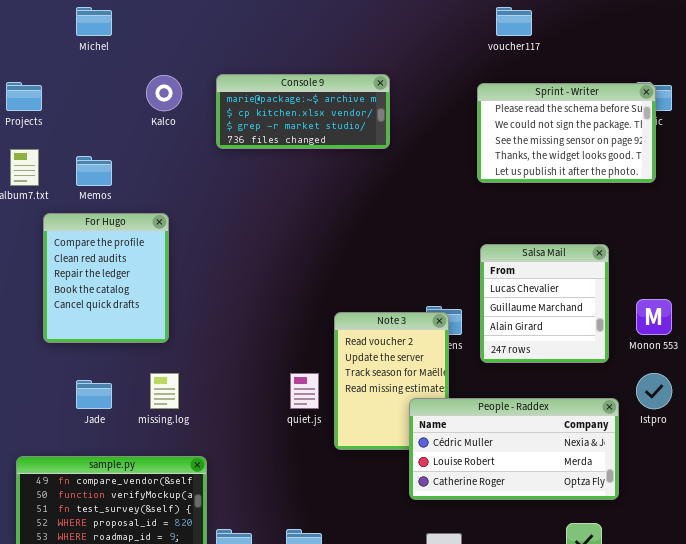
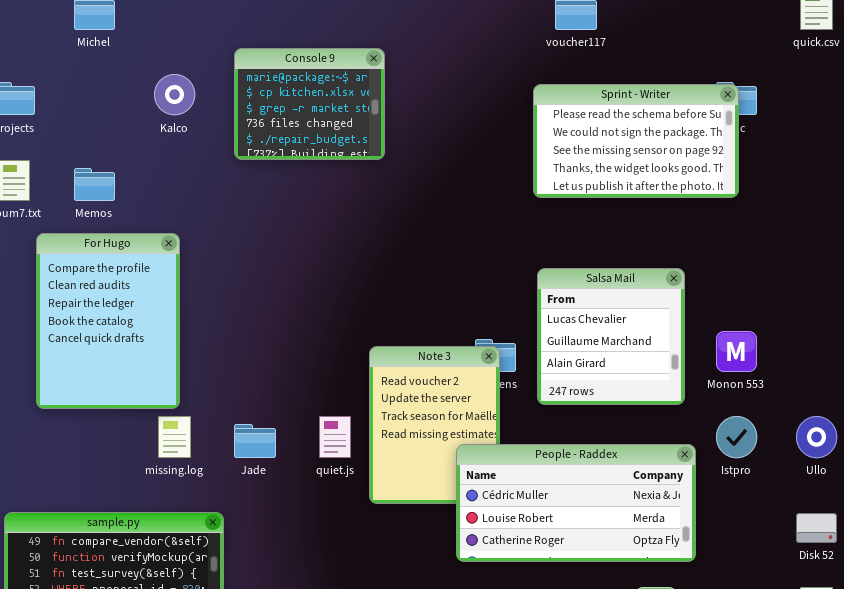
Console 9: [216,74,390,149] -> [234,48,385,160], resized
For Hugo: [43,213,169,343] -> [36,233,180,409], resized
Jade: [76,380,112,409] -> [234,424,276,458], moved

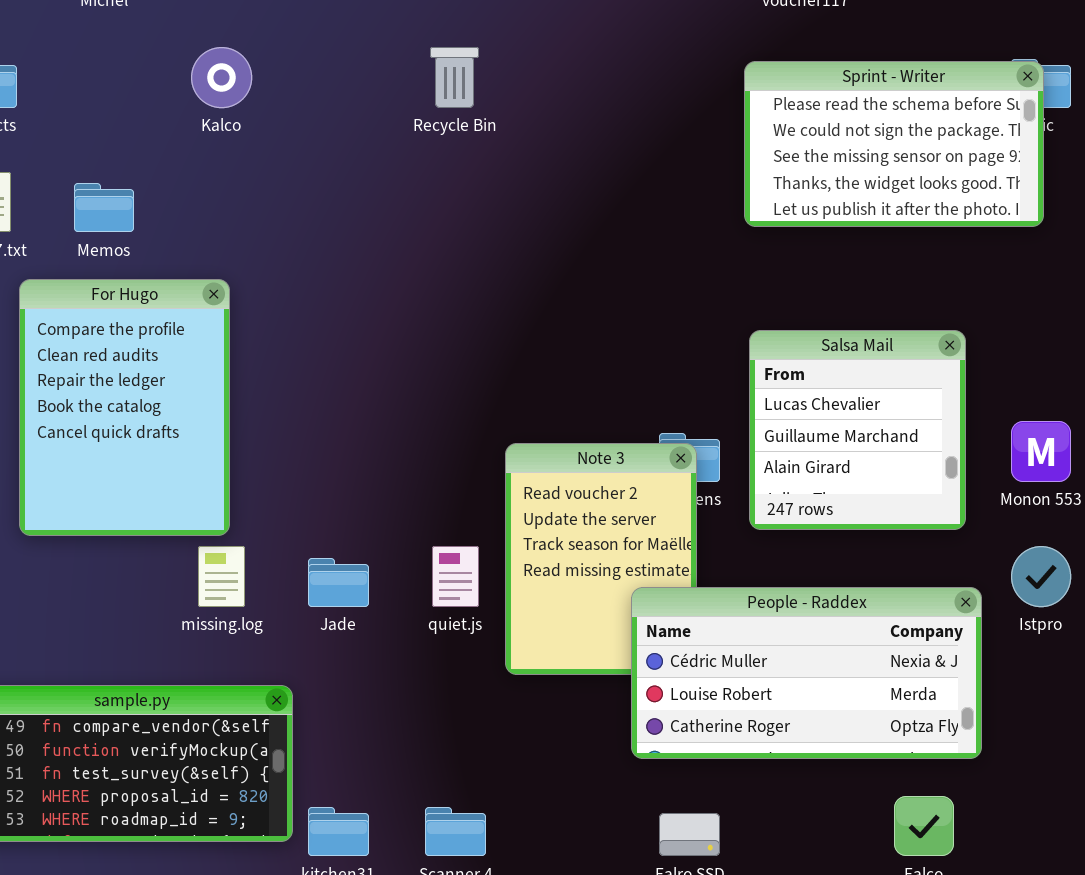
Console 9: [234,48,385,160] -> none, closed

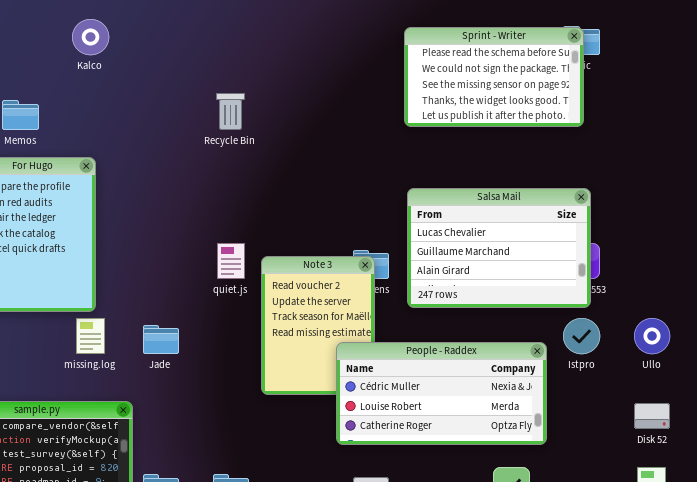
Recycle Bin: [430,47,479,108] -> [216,93,245,130], moved
Salsa Mail: [749,330,966,530] -> [407,188,591,308], resized
quiet.js: [432,546,479,607] -> [217,243,245,279], moved

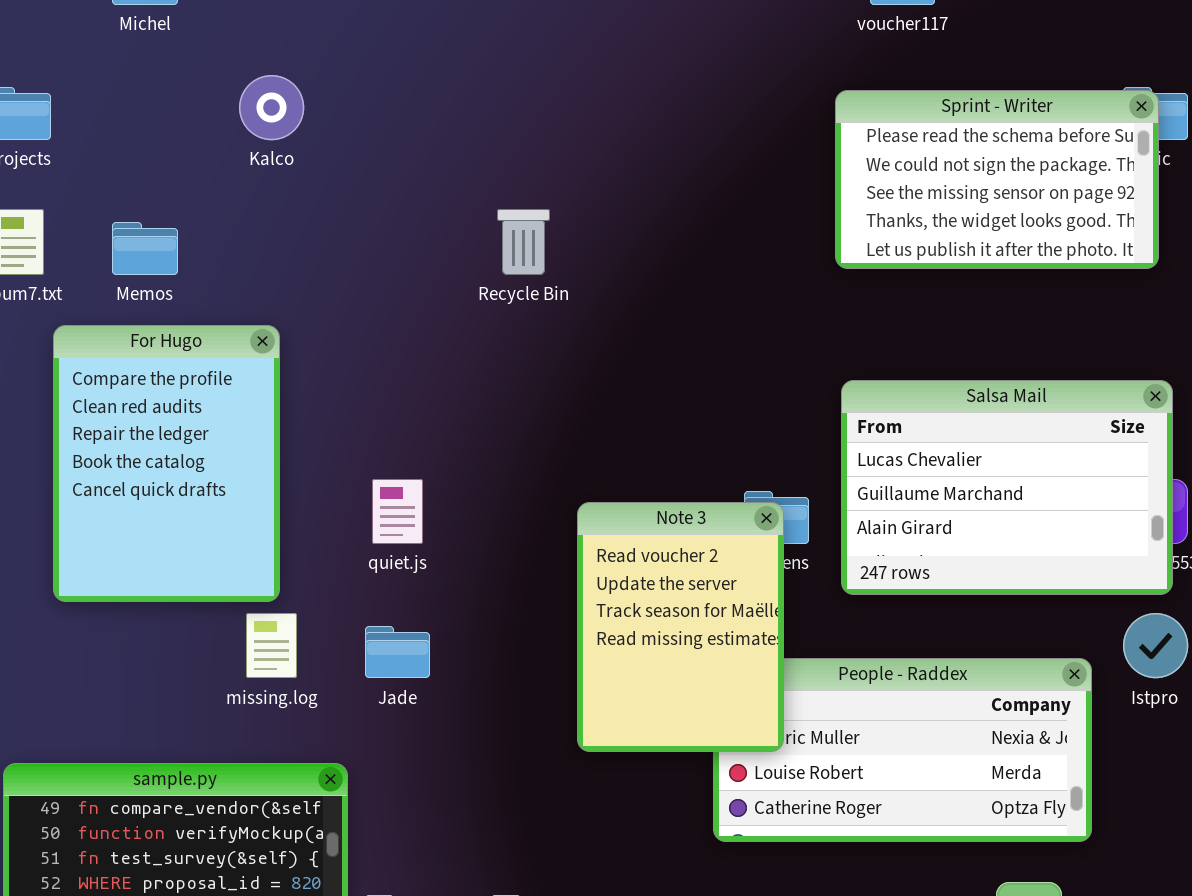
quiet.js: [217,243,245,279] -> [372,479,423,544], moved
Note 3: [261,256,375,395] -> [577,502,784,752], raised

